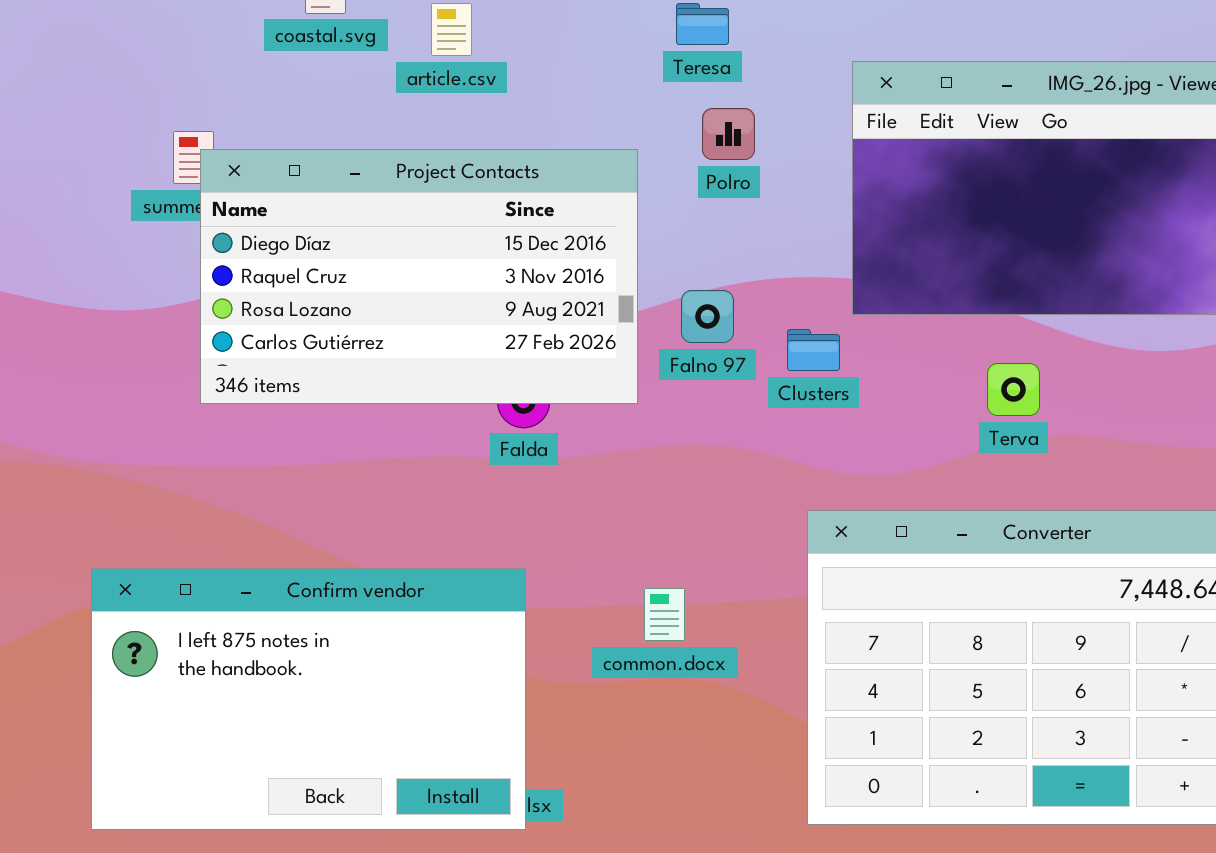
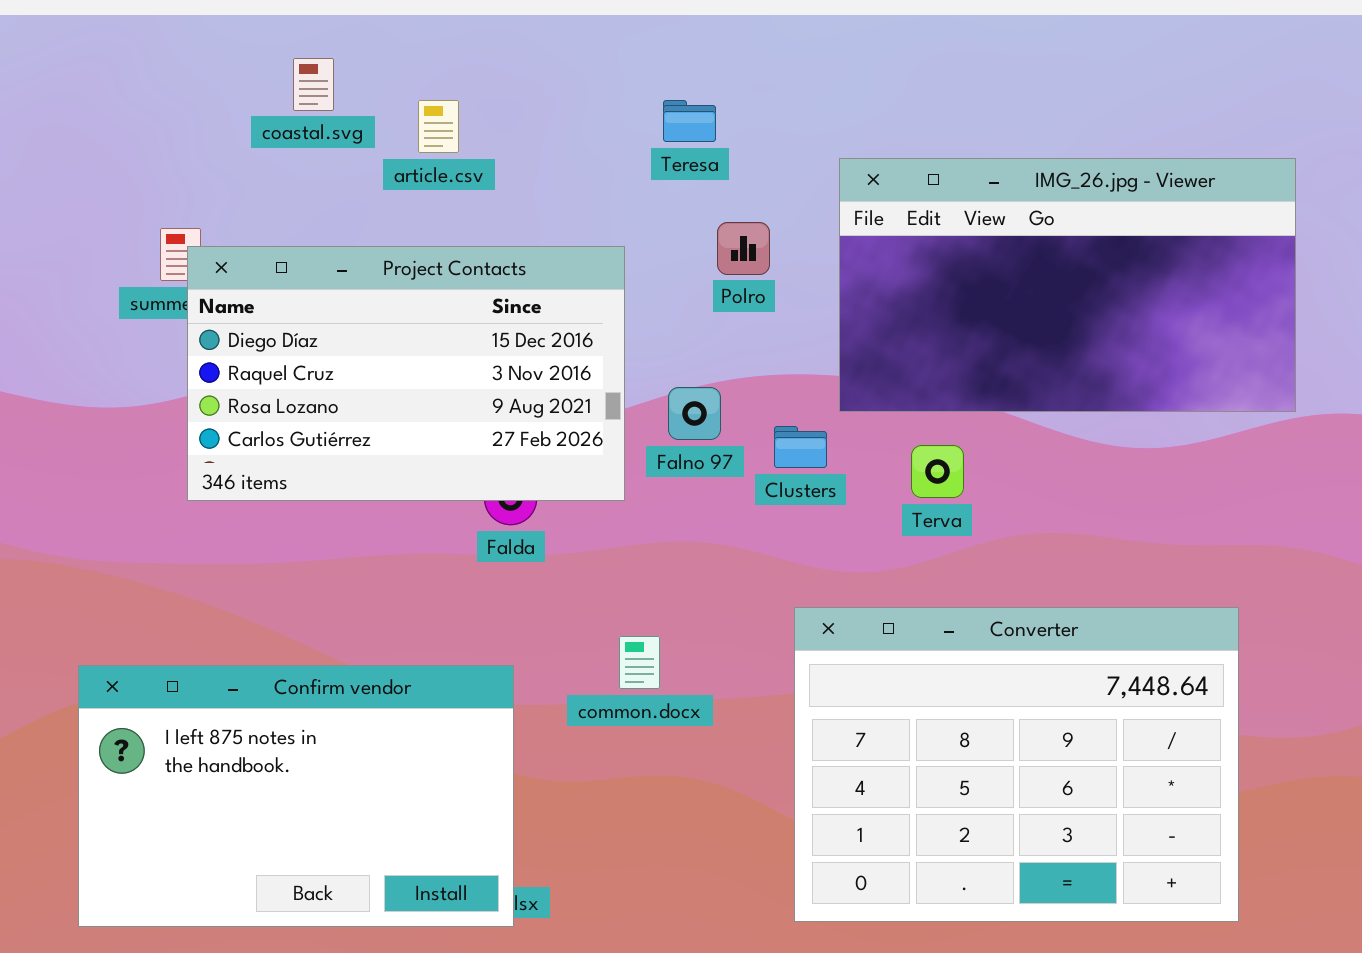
Polro: [702,108,755,160] -> [717,222,770,275], moved
Terva: [987,363,1040,416] -> [911,445,964,498], moved
common.docx: [644,588,685,641] -> [619,636,660,689], moved

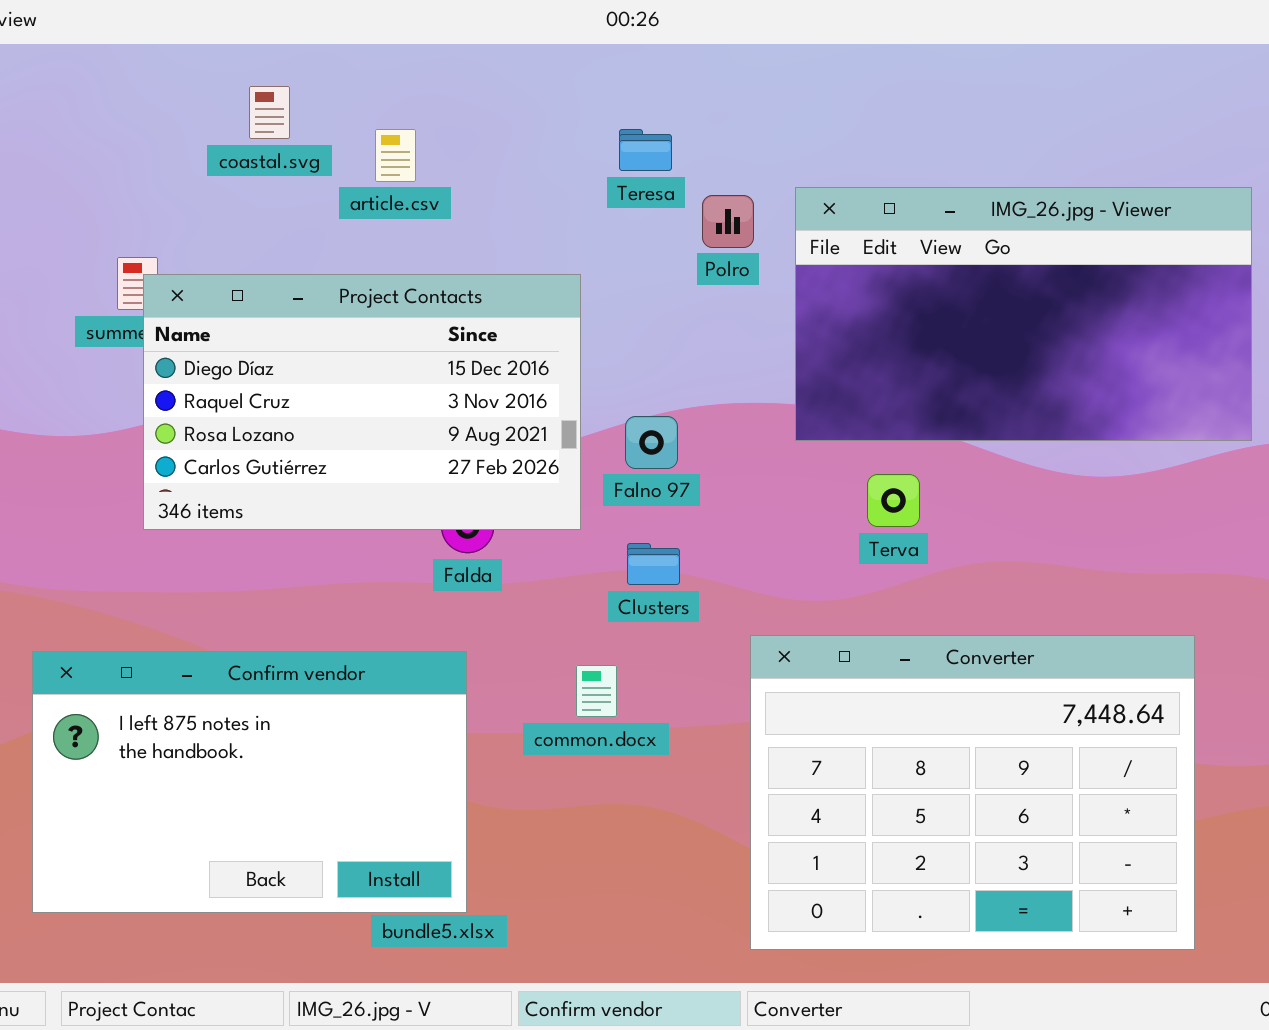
Polro: [717,222,770,275] -> [702,195,754,248], moved
Clusters: [774,426,827,468] -> [627,543,680,585], moved
Confirm vendor: [78,665,514,927] -> [32,651,467,913], moved

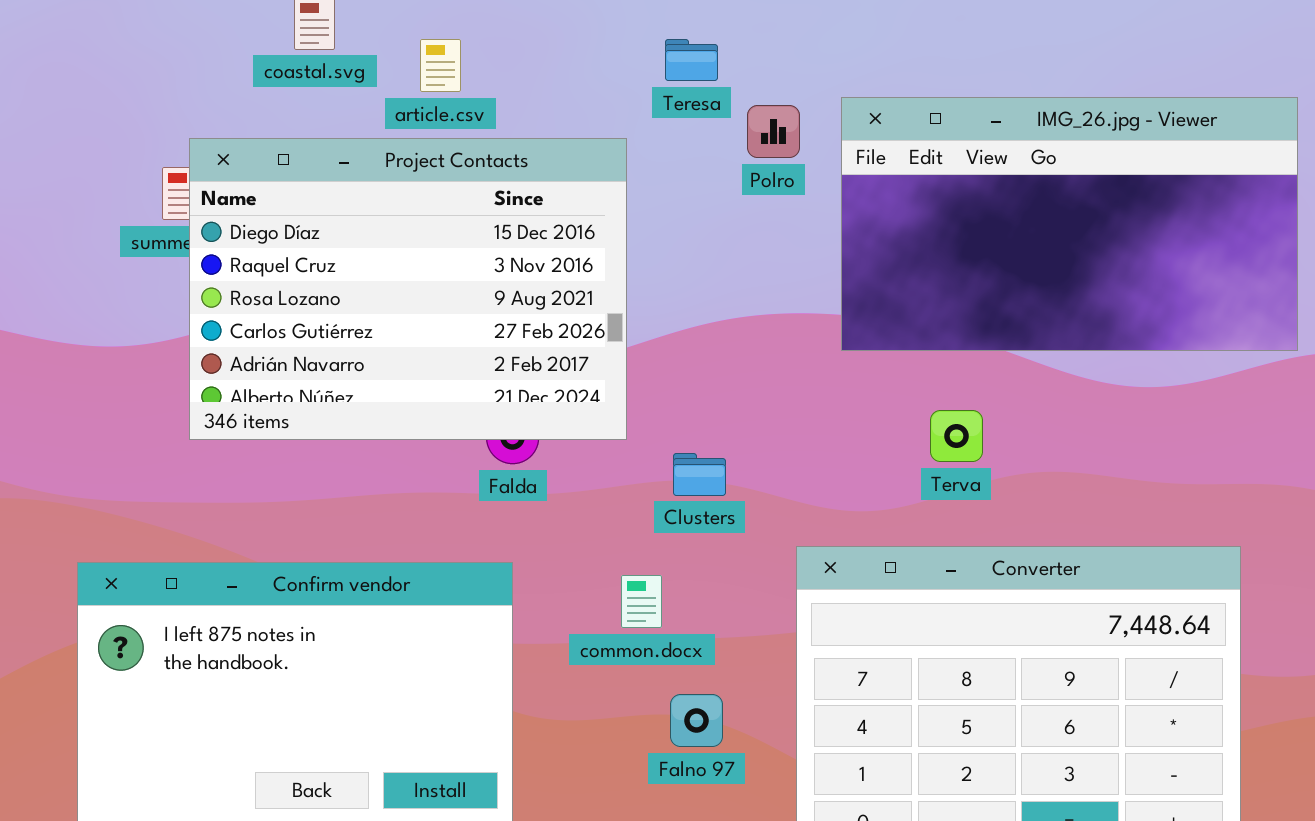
Project Contacts: [143,274,581,530] -> [189,138,627,440], resized
Falno 97: [625,416,678,469] -> [670,694,723,747], moved
Terva: [867,474,920,527] -> [930,410,983,462], moved

